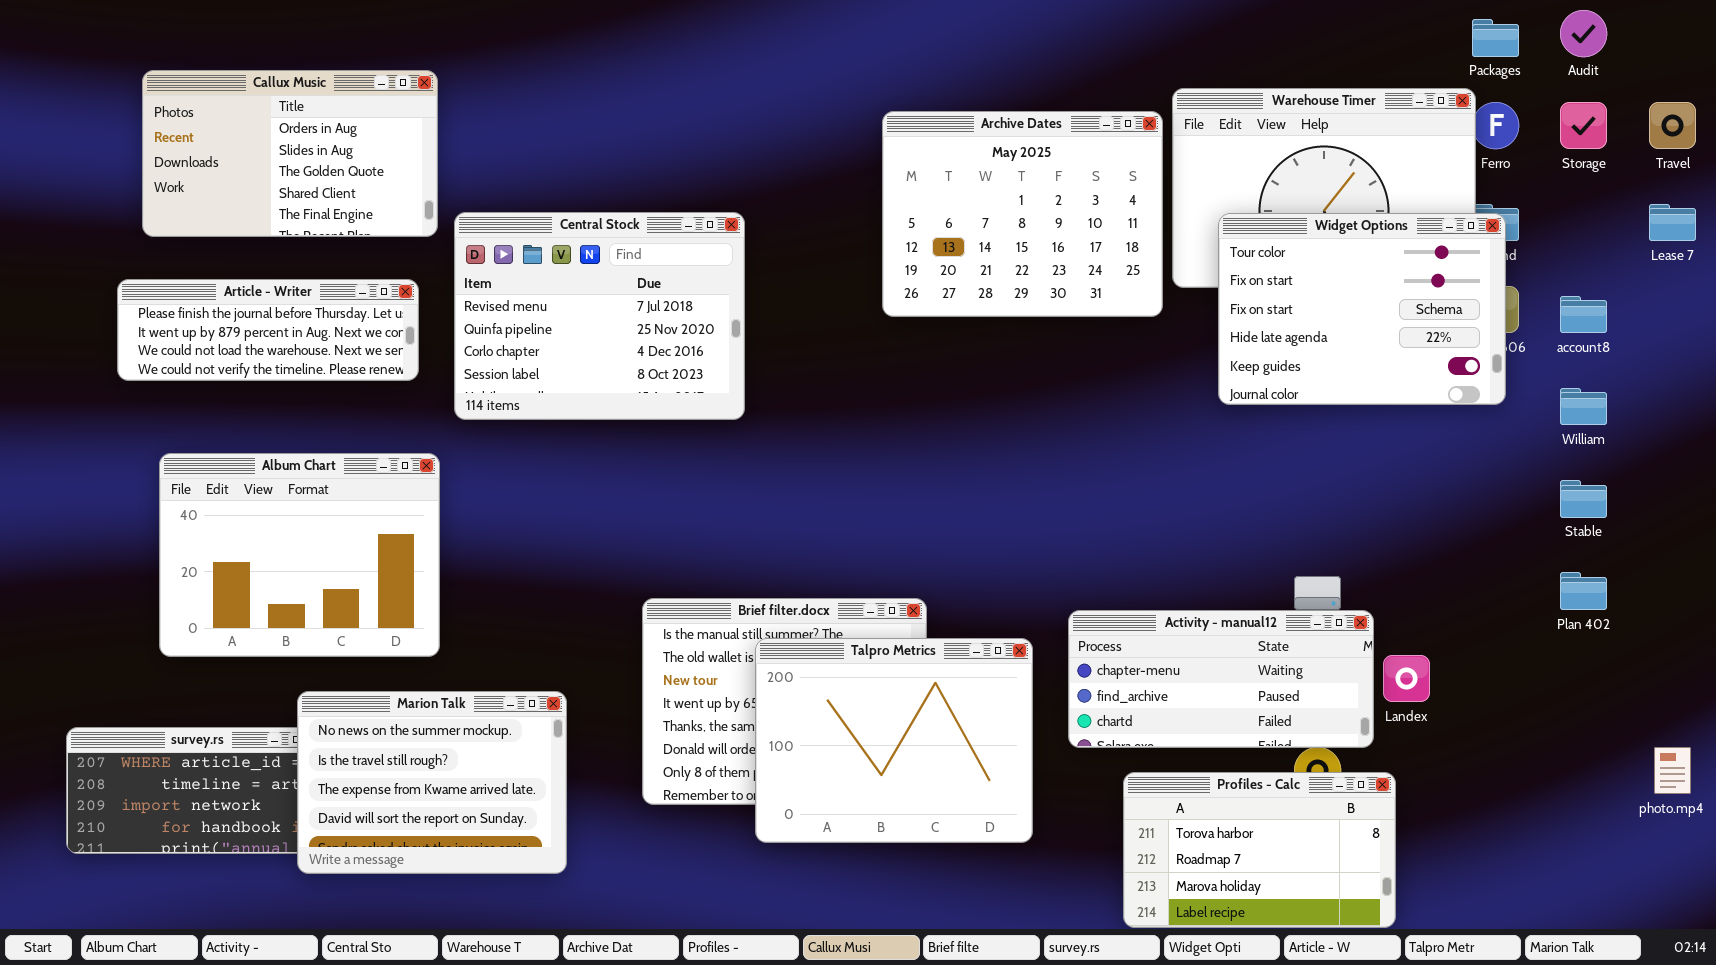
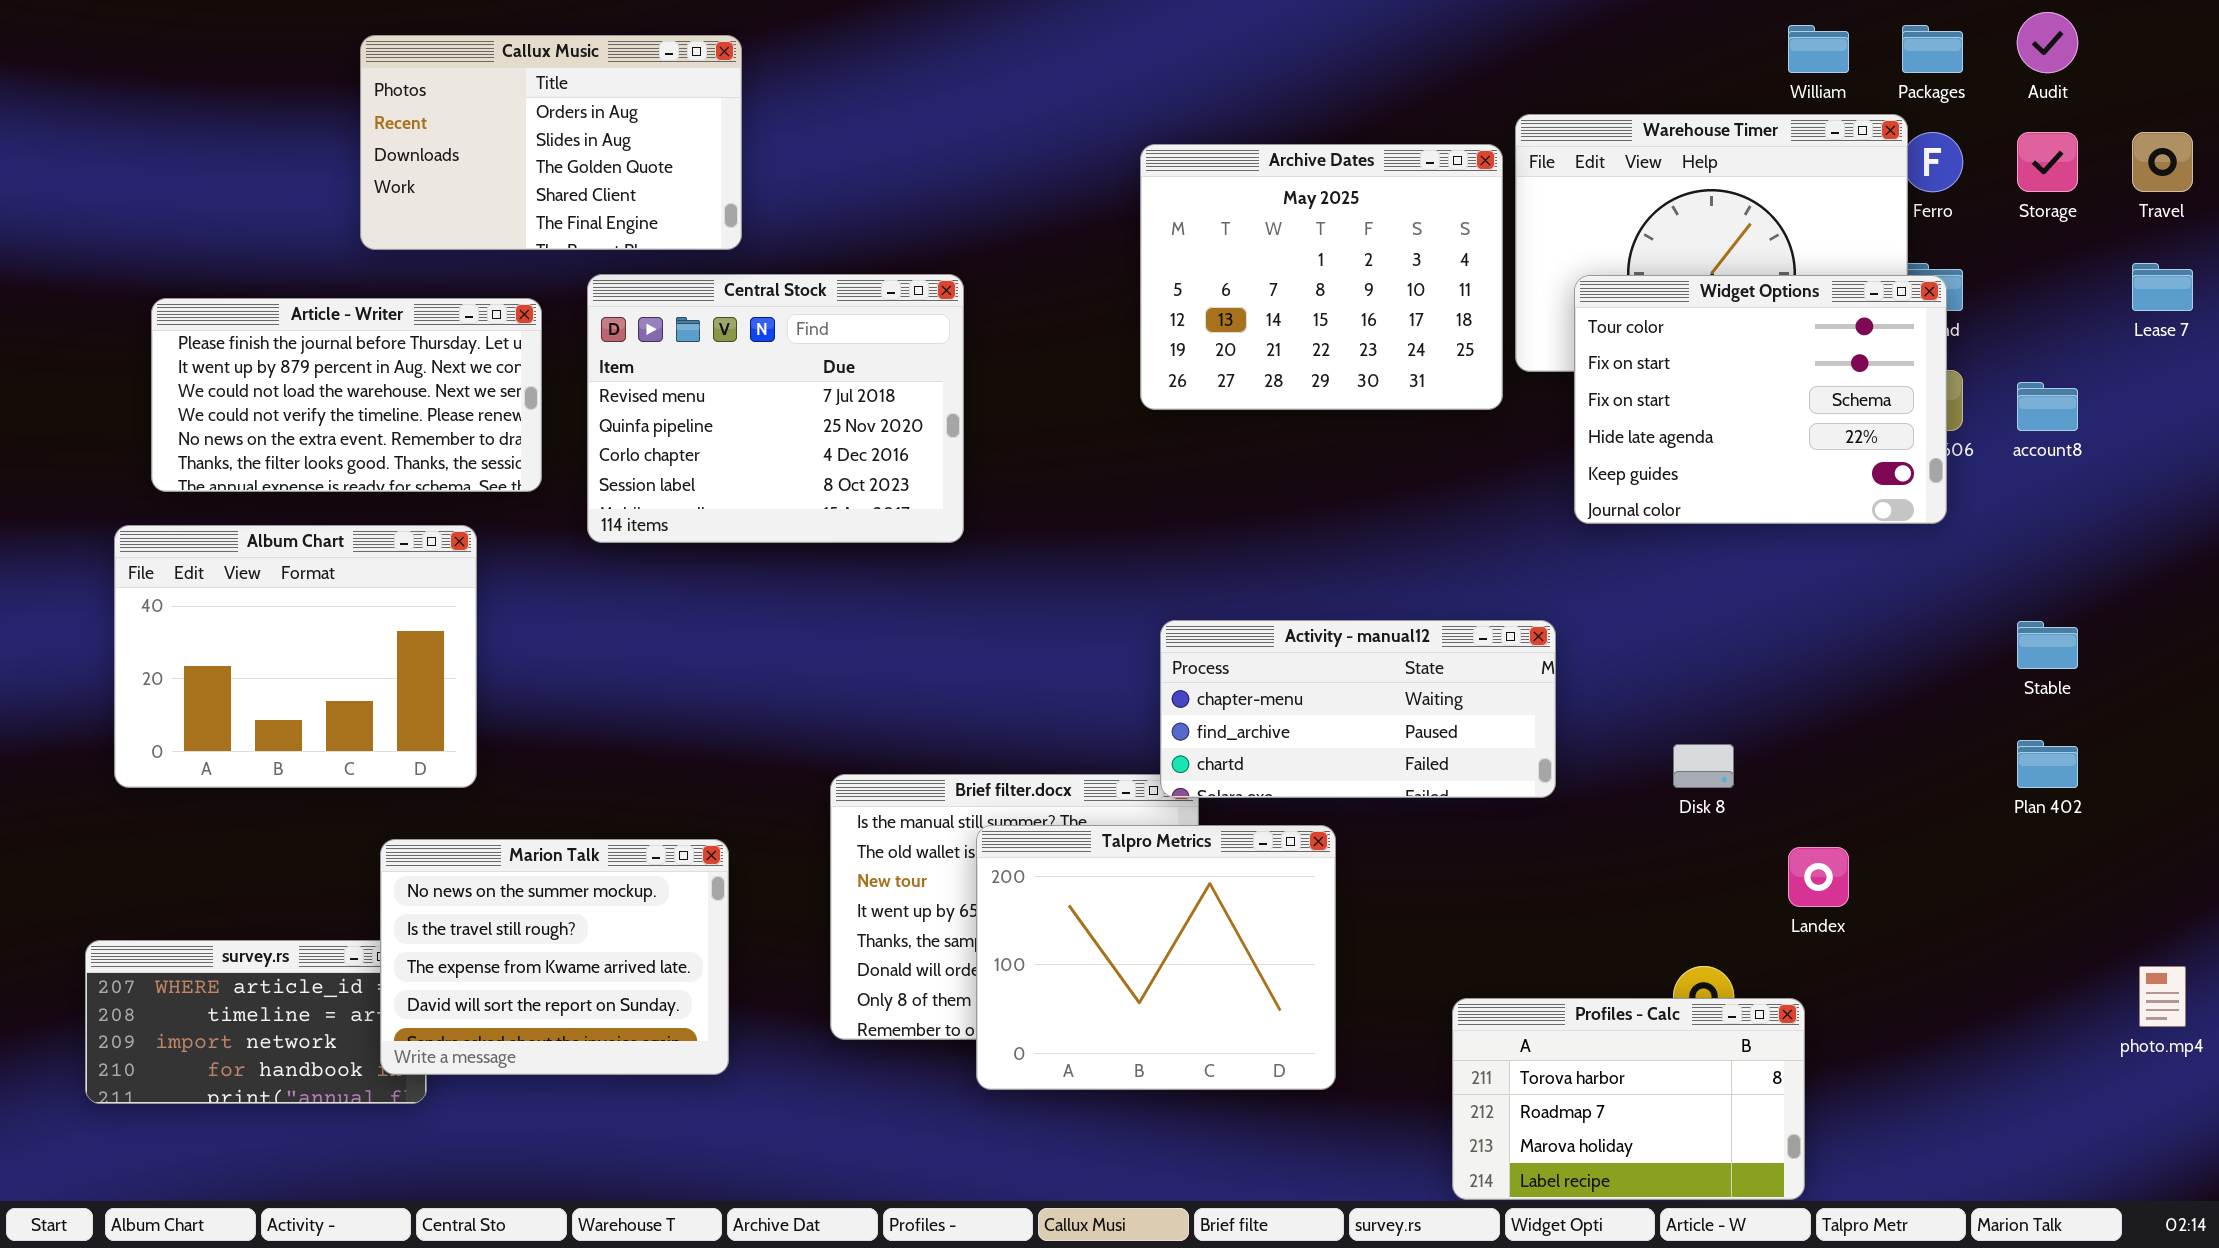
Callux Music: [142,70,438,237] -> [360,35,742,250], moved
Article - Writer: [117,279,419,381] -> [151,298,542,492], resized
William: [1560,388,1607,425] -> [1788,25,1849,73], moved
Album Chart: [159,453,440,657] -> [114,525,477,788], moved
Activity - manual12: [1068,610,1374,748] -> [1160,620,1556,798], moved
Marion Talk: [297,691,567,874] -> [380,839,729,1075], moved

